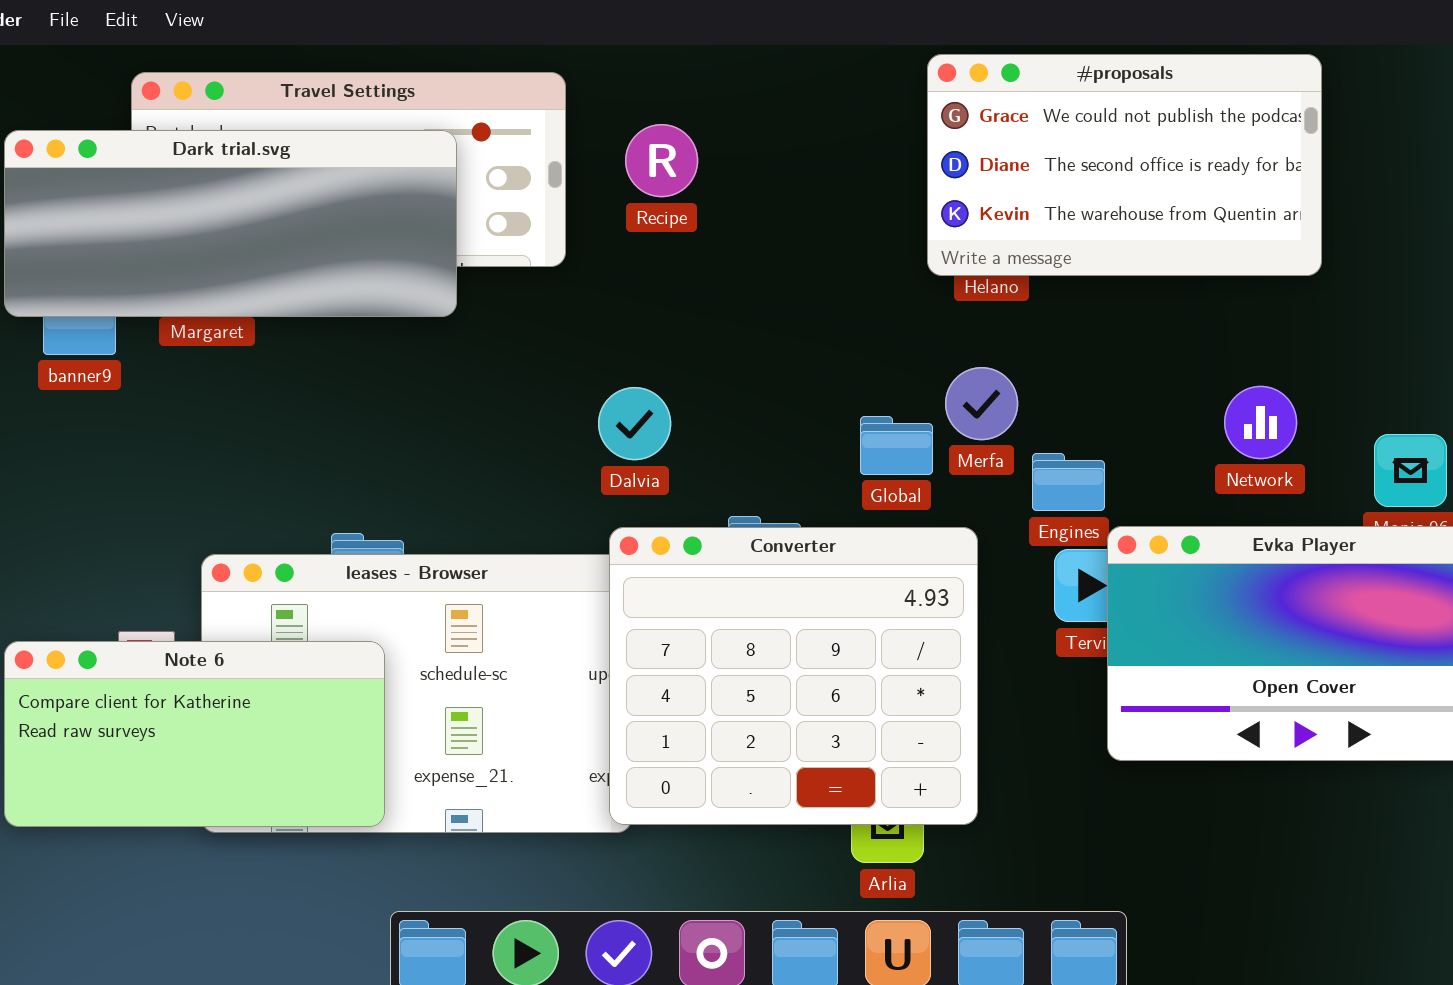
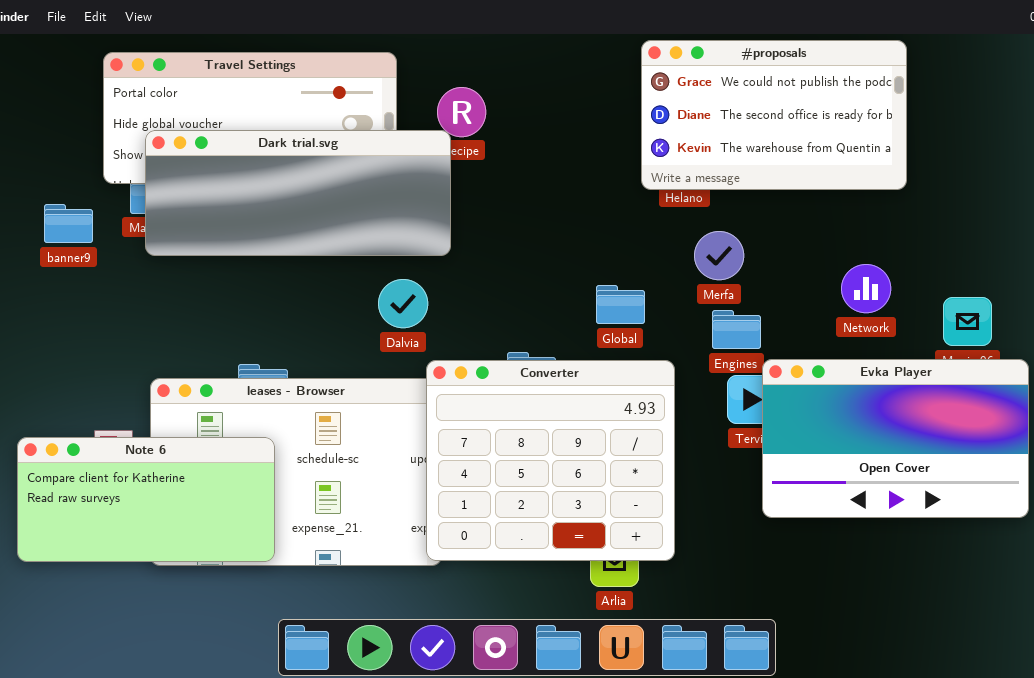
Dark trial.svg: [4,130,457,317] -> [145,130,451,256], moved
Merfa: [945,367,1018,440] -> [694,231,744,280], moved
Dalvia: [598,387,671,460] -> [378,279,428,328], moved

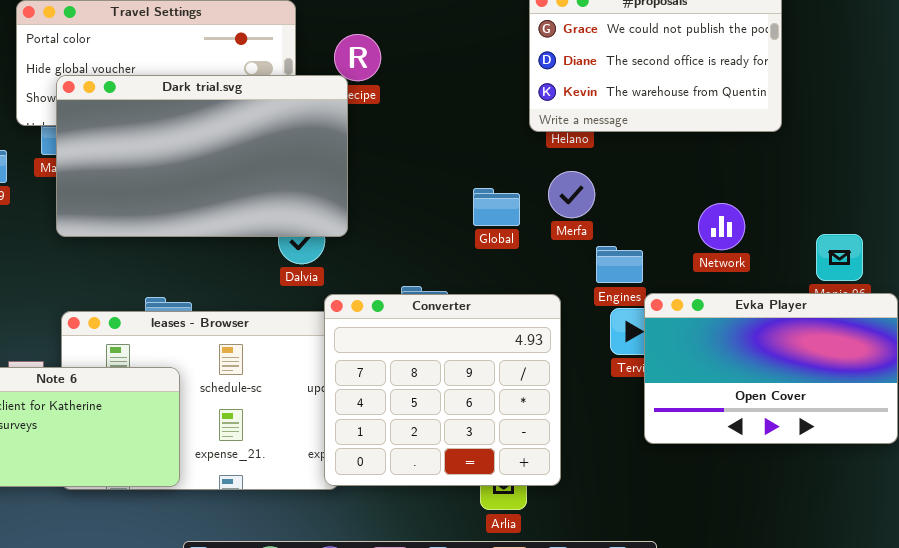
Dark trial.svg: [145,130,451,256] -> [56,75,348,237], resized
Merfa: [694,231,744,280] -> [548,171,595,218], moved
Network: [841,264,891,313] -> [698,203,745,250], moved
Global: [596,285,645,324] -> [473,188,520,226], moved

